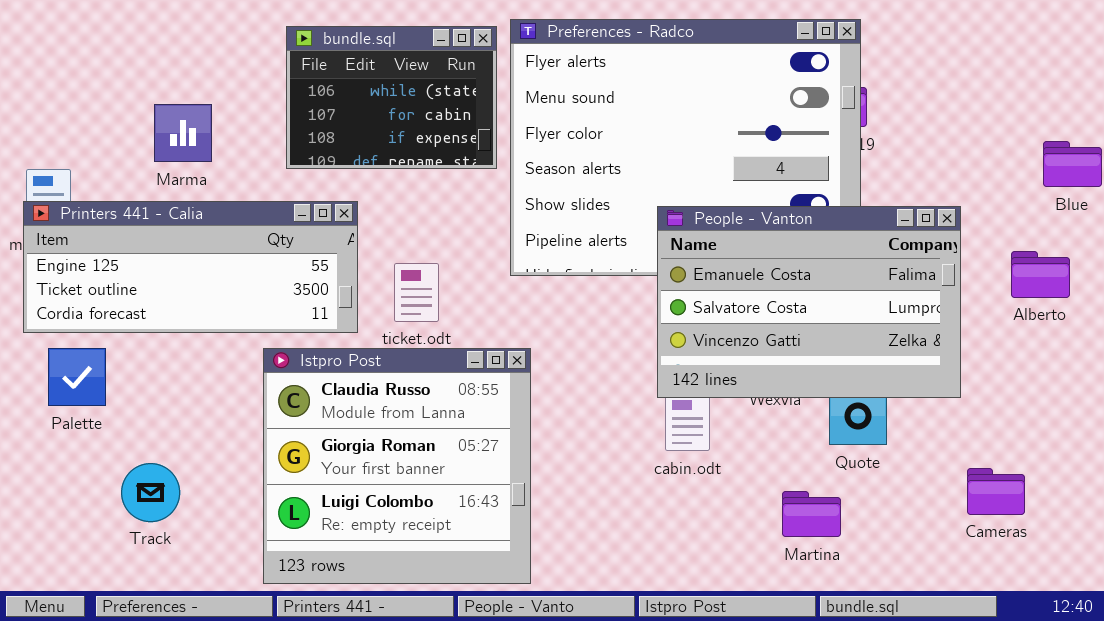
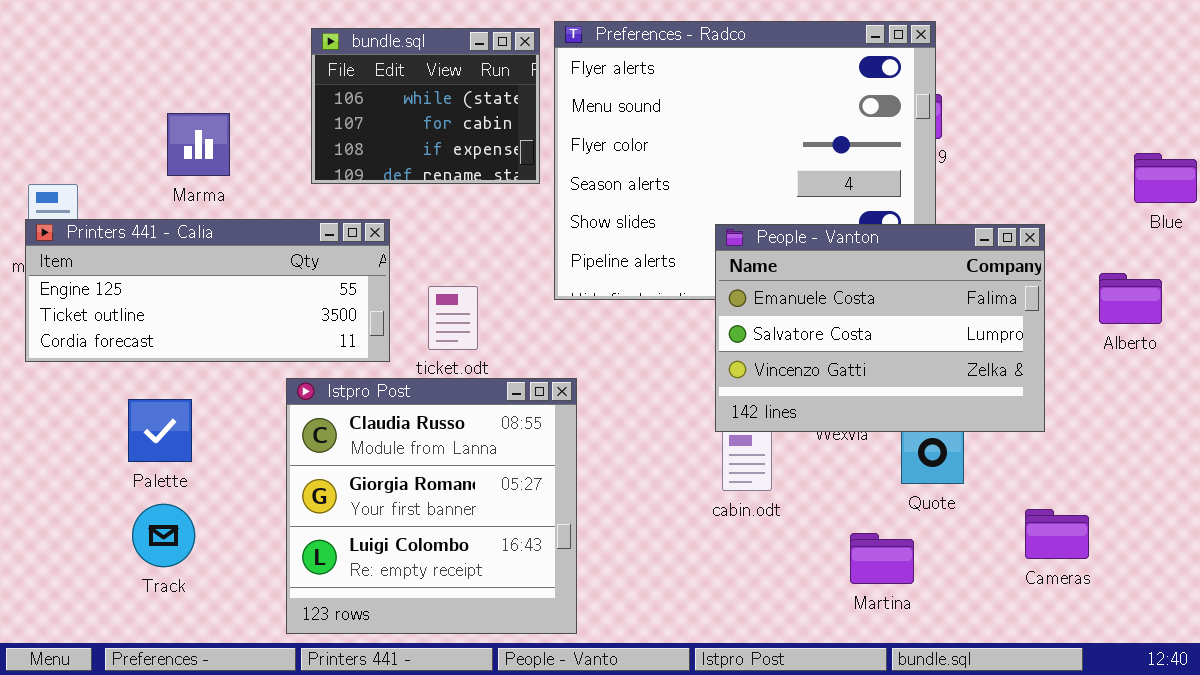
Palette: [48,348,106,406] -> [128,399,192,462], moved
Cameras: [967,468,1025,515] -> [1025,509,1089,559], moved

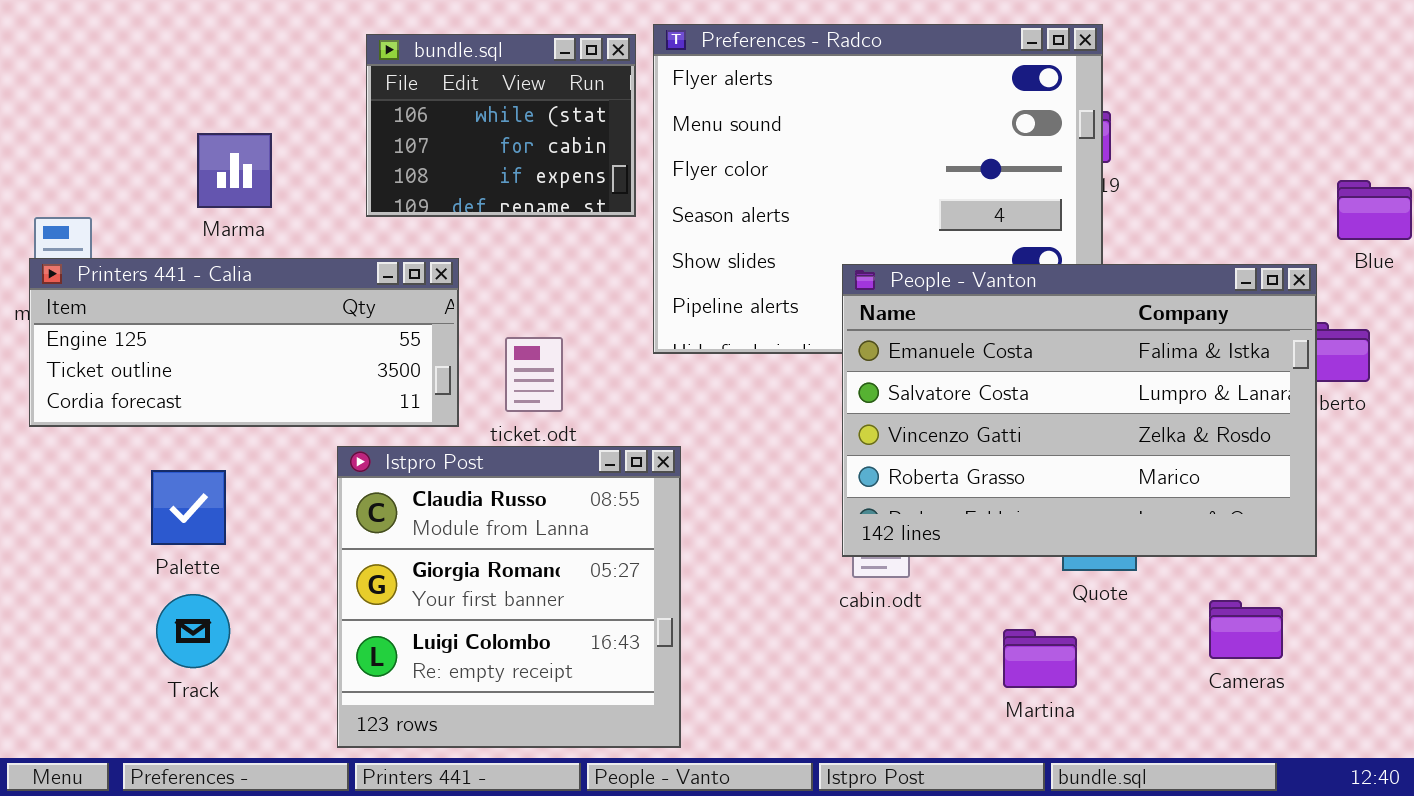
People - Vanton: [715,224,1045,432] -> [842,264,1317,557], resized

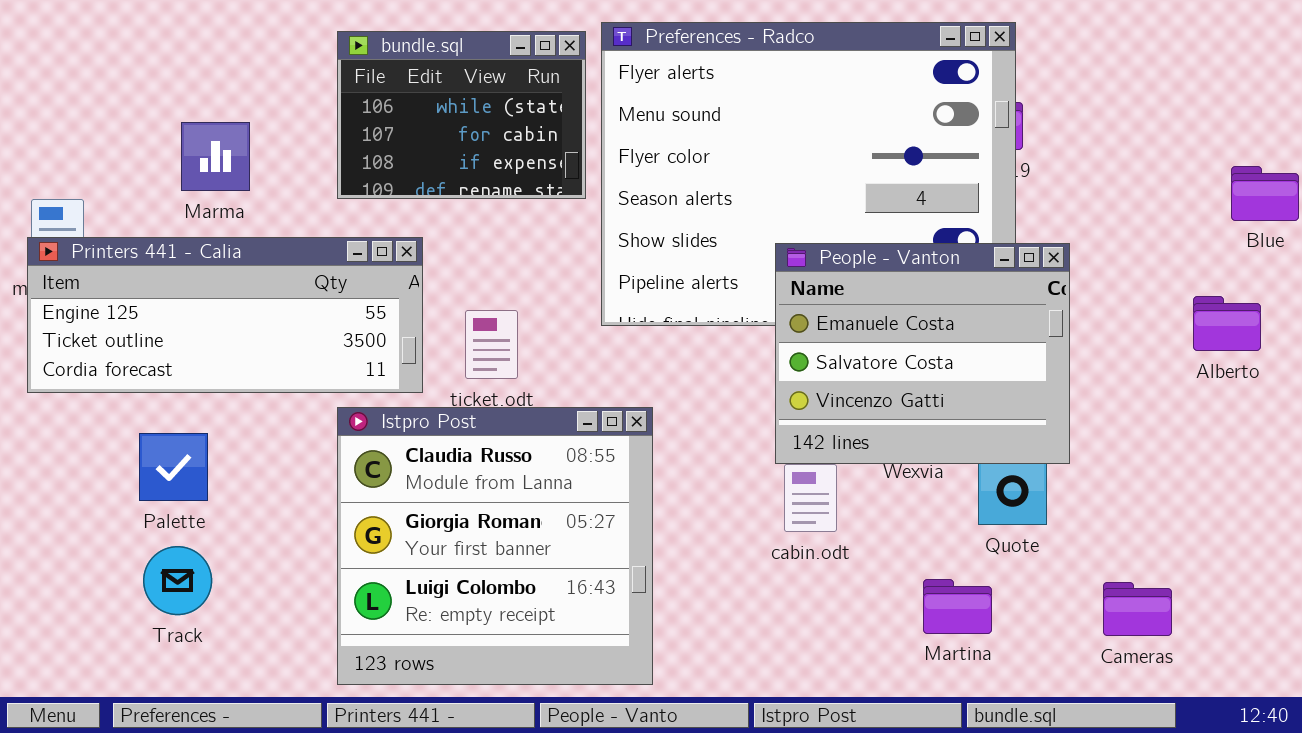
People - Vanton: [842,264,1317,557] -> [775,243,1070,464], resized
Istpro Post: [337,446,681,748] -> [337,407,653,685], moved
Cameras: [1209,600,1283,659] -> [1103,582,1172,636], moved

